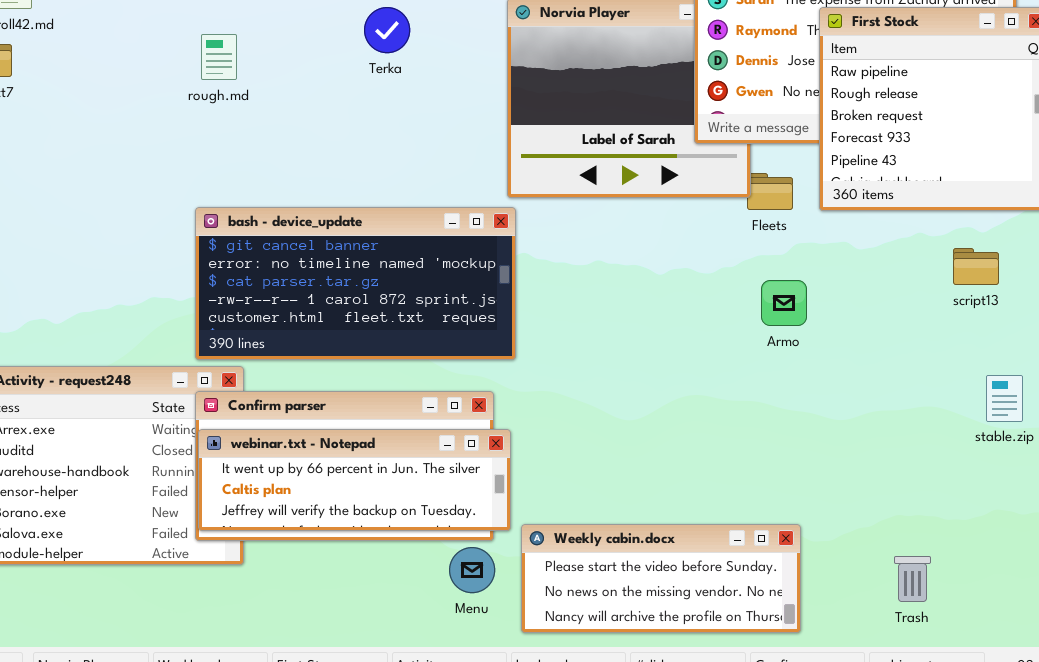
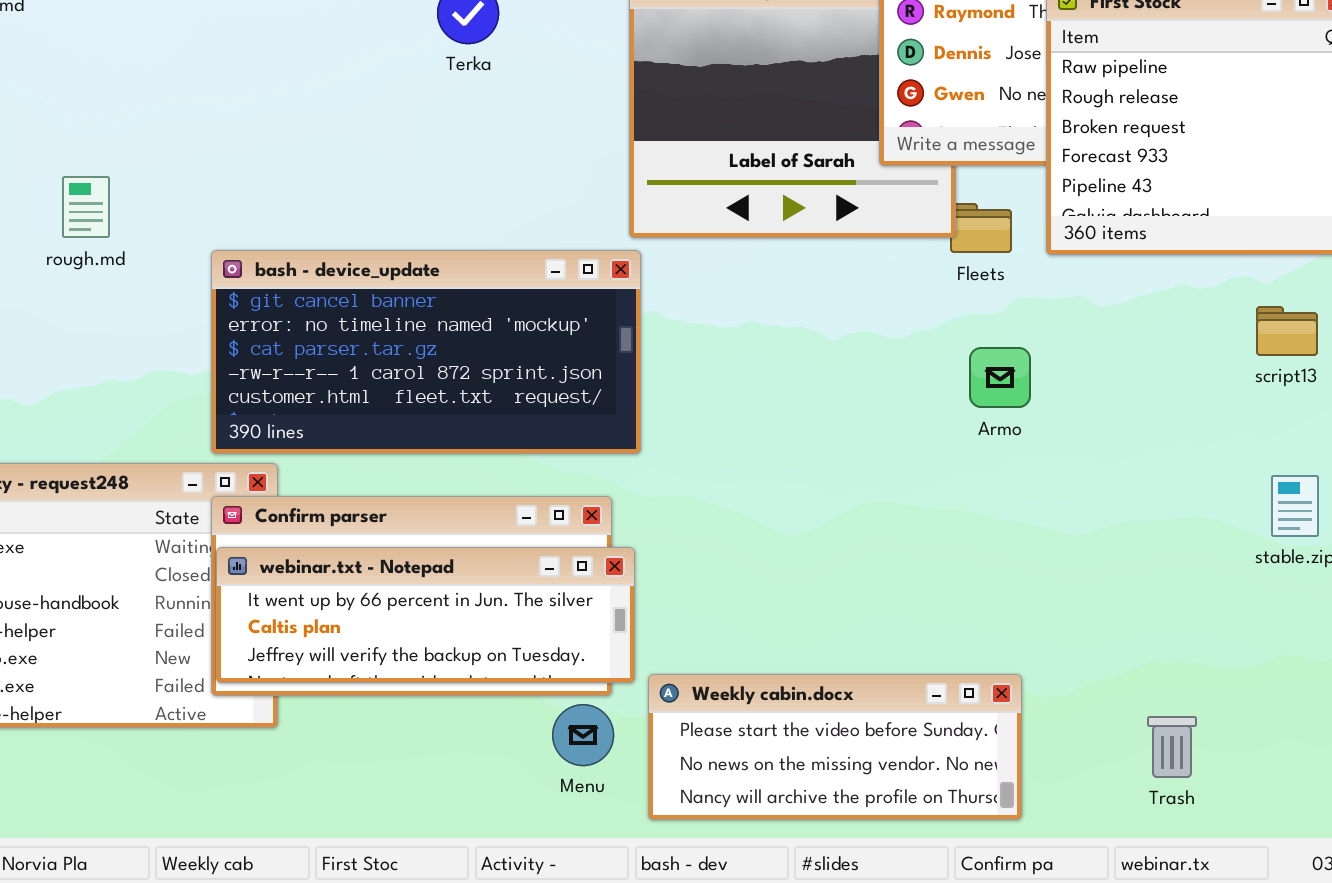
rough.md: [201,34,237,80] -> [62,176,110,238], moved
script13: [953,248,999,285] -> [1256,306,1318,356], moved

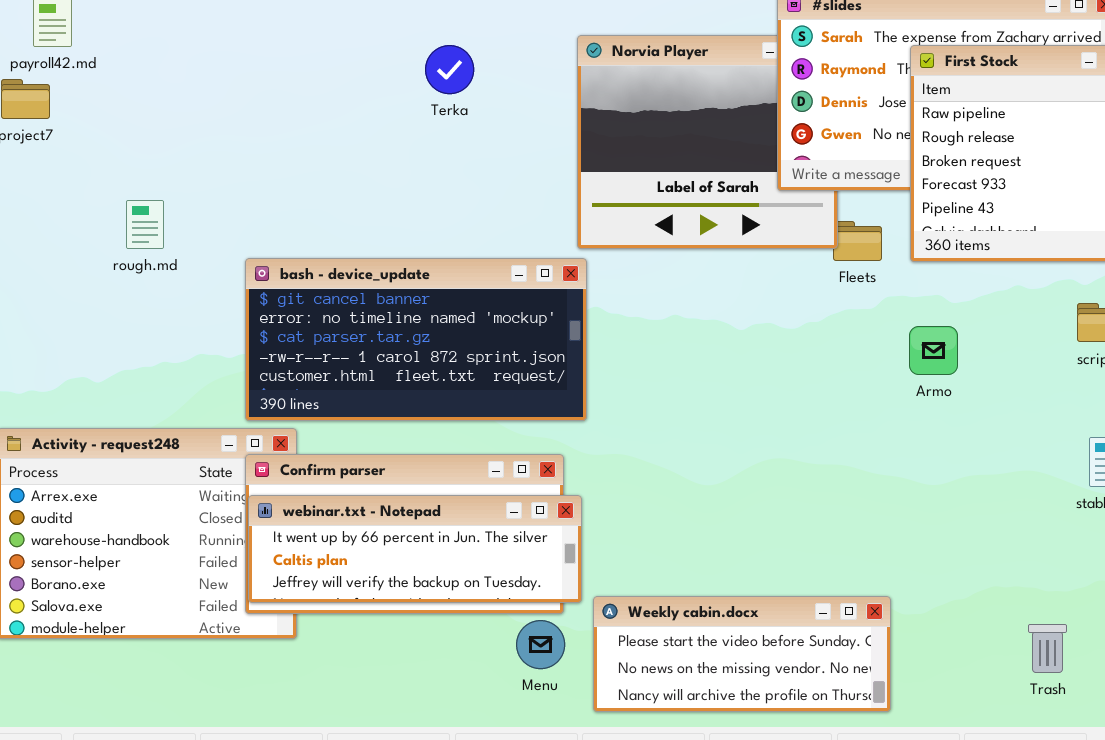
Armo: [969,347,1031,408] -> [909,326,958,375], moved
Trash: [1147,716,1197,778] -> [1028,624,1067,673], moved

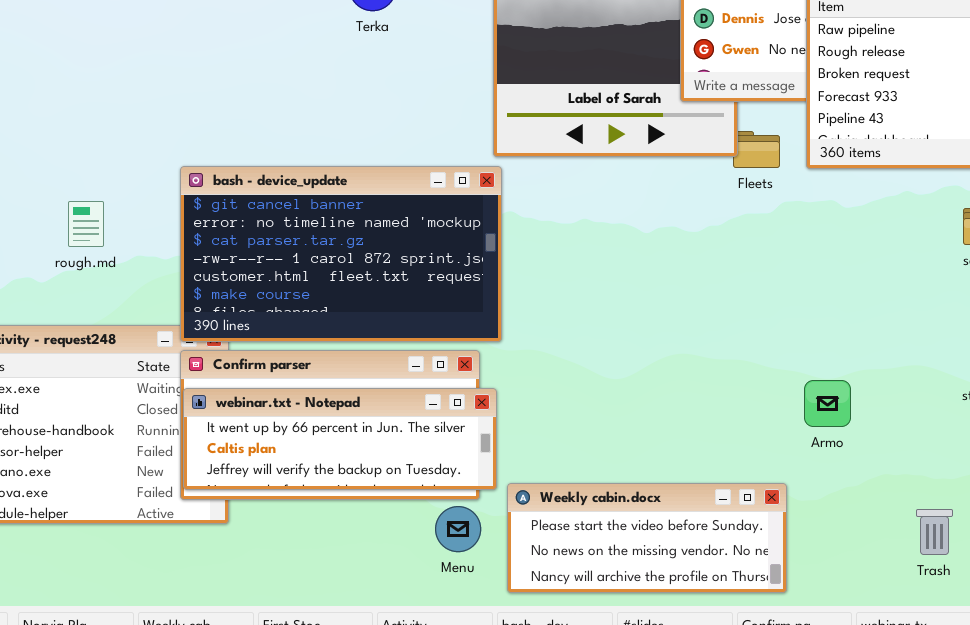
rough.md: [126,200,164,249] -> [68,201,104,247], moved
bash - device_update: [245,258,587,421] -> [180,166,502,342], resized
Armo: [909,326,958,375] -> [804,380,851,427], moved

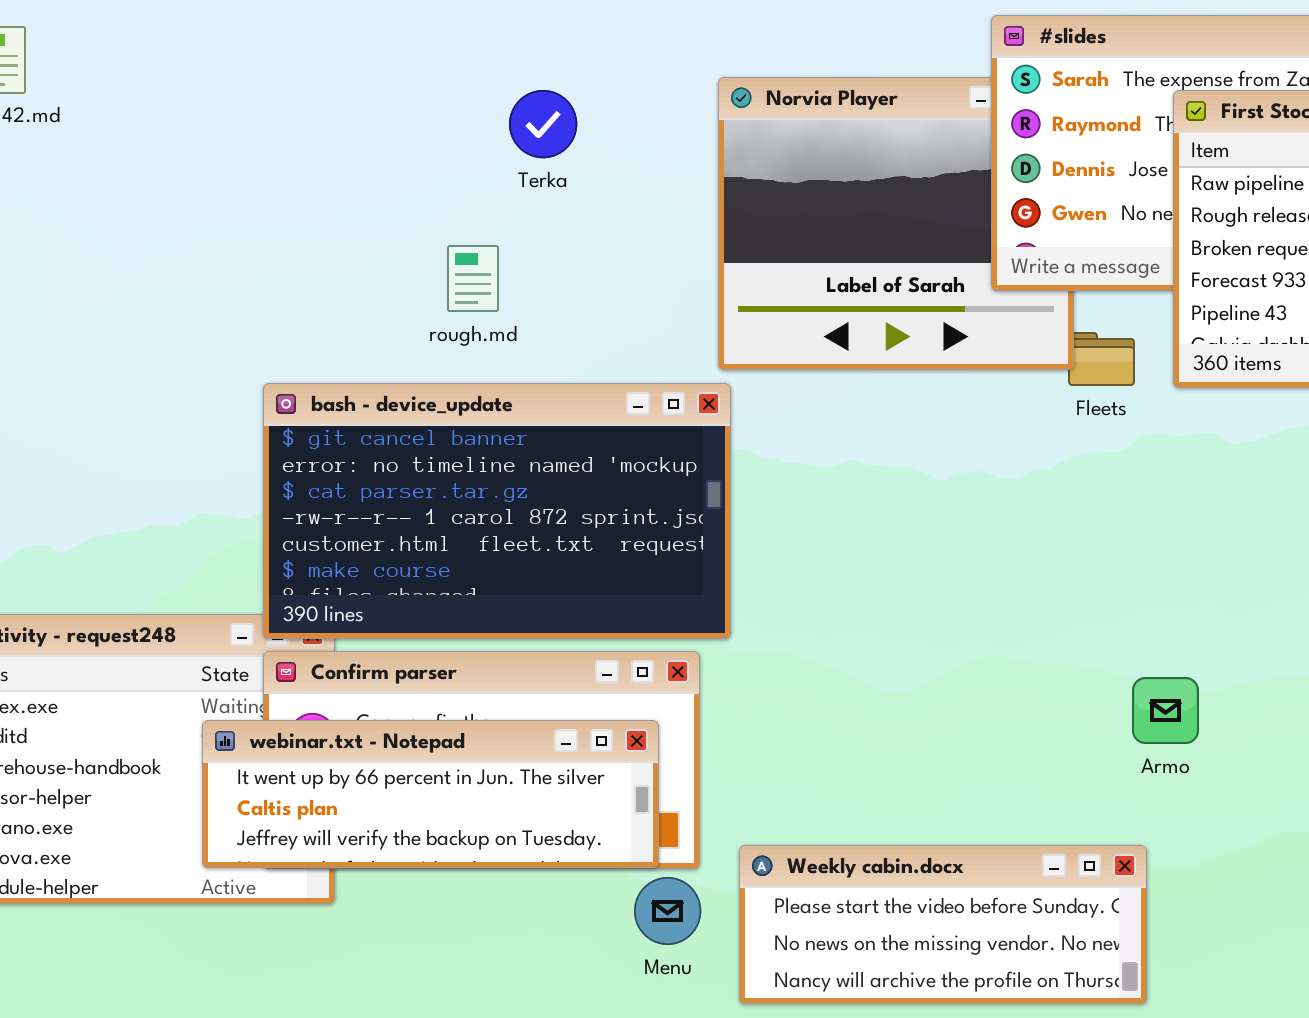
rough.md: [68,201,104,247] -> [447,245,499,312], moved
Armo: [804,380,851,427] -> [1132,677,1199,744], moved
webinar.txt - Notepad: [183,388,497,490] -> [202,720,659,868], moved

